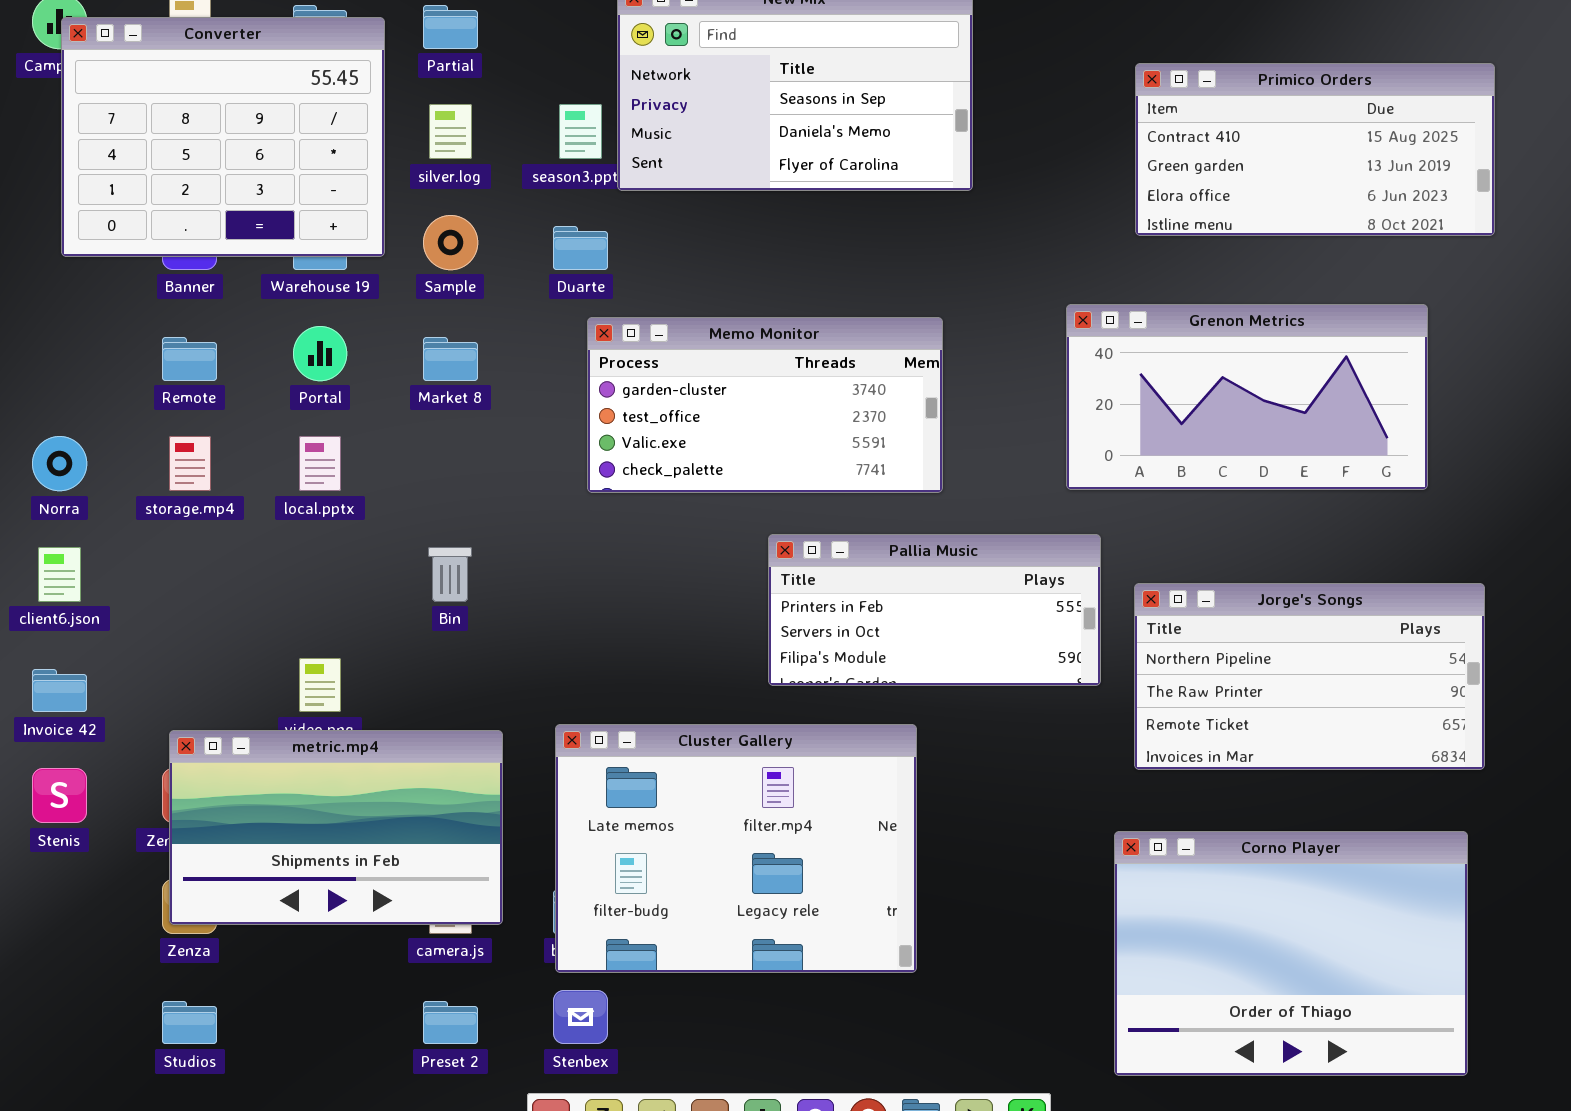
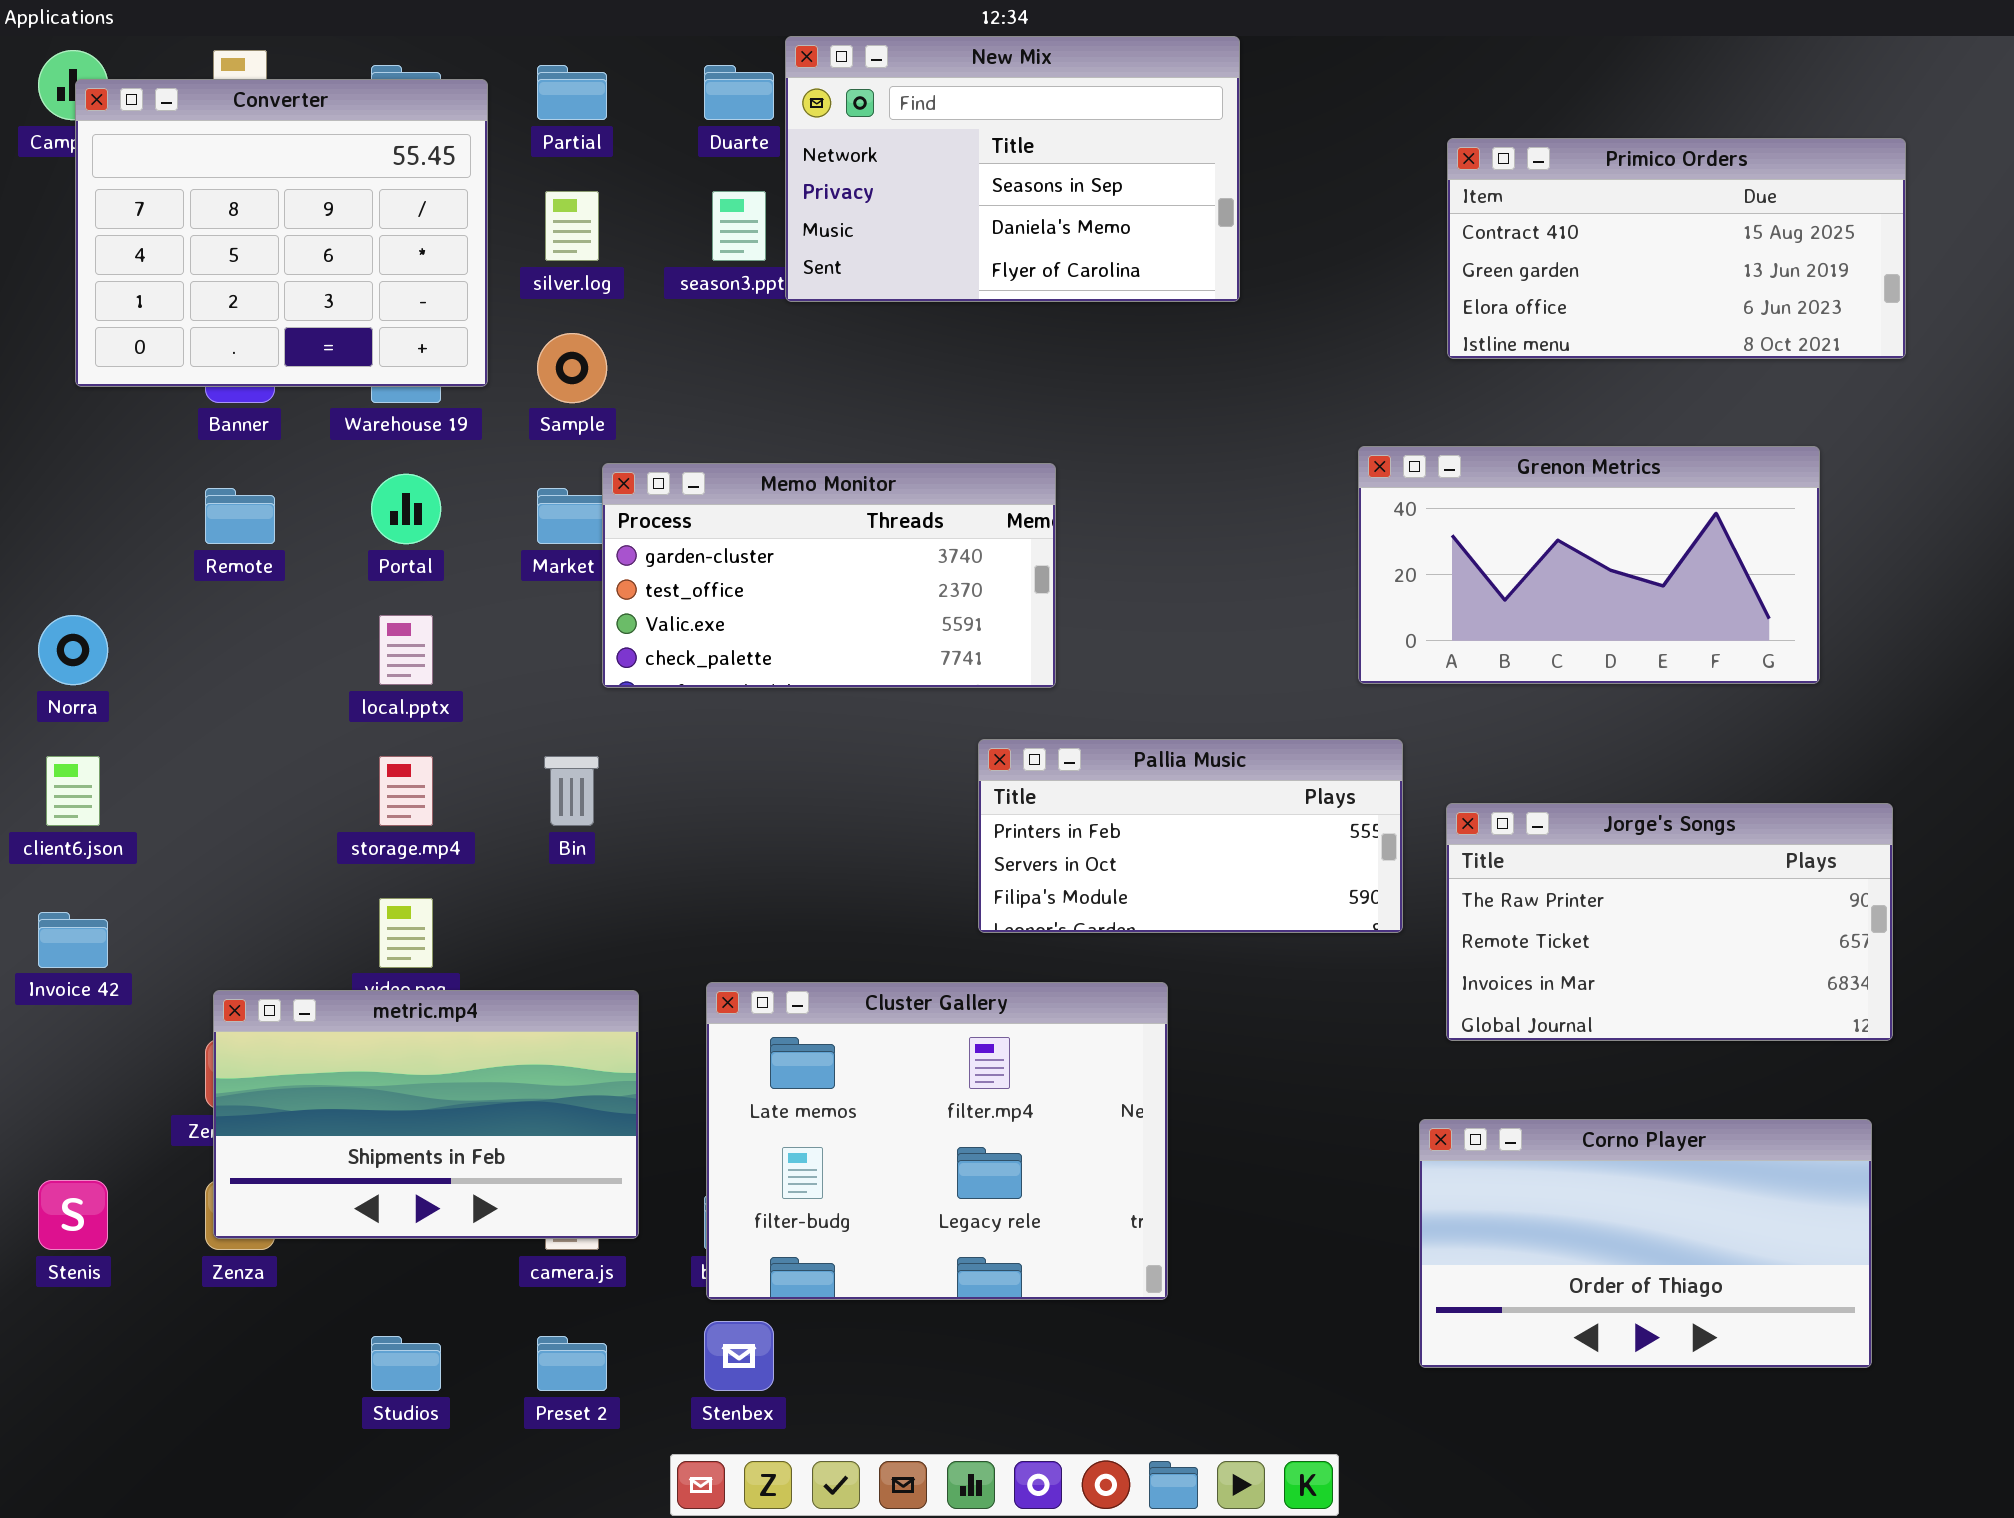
Duarte: [553,226,608,270] -> [704,65,774,120], moved
Memo Monitor: [587,317,943,493] -> [602,463,1056,688], moved
storage.mp4: [169,436,211,491] -> [379,756,433,826], moved
Jorge's Songs: [1134,583,1485,770] -> [1446,803,1893,1041], scrolled down 1 row
Stenis: [32,768,87,823] -> [38,1180,108,1250], moved
Corno Player: [1114,831,1468,1076] -> [1419,1119,1872,1368], resized
Studios: [162,1001,217,1044] -> [371,1336,441,1391], moved

